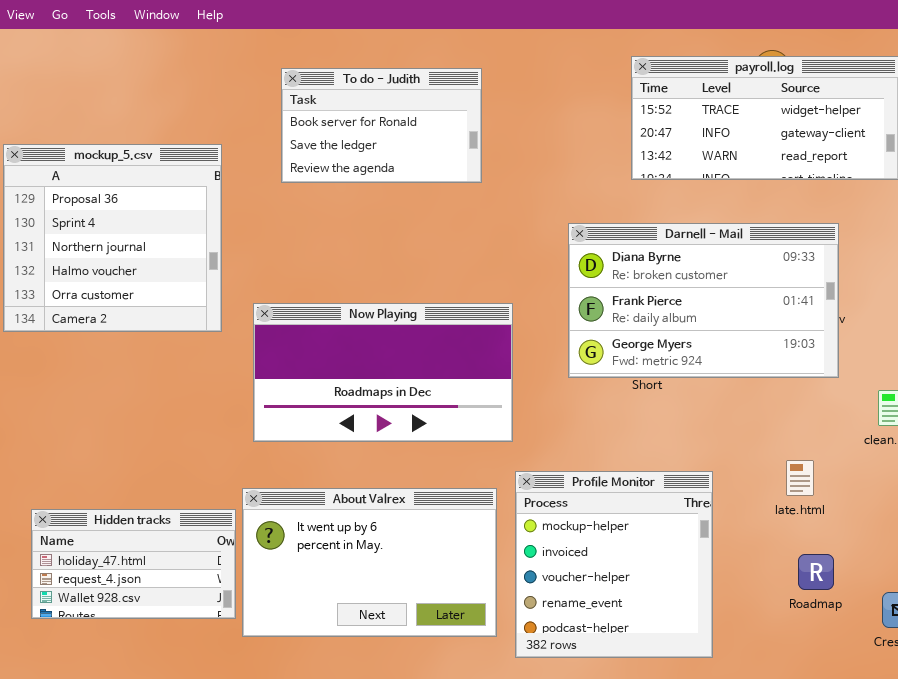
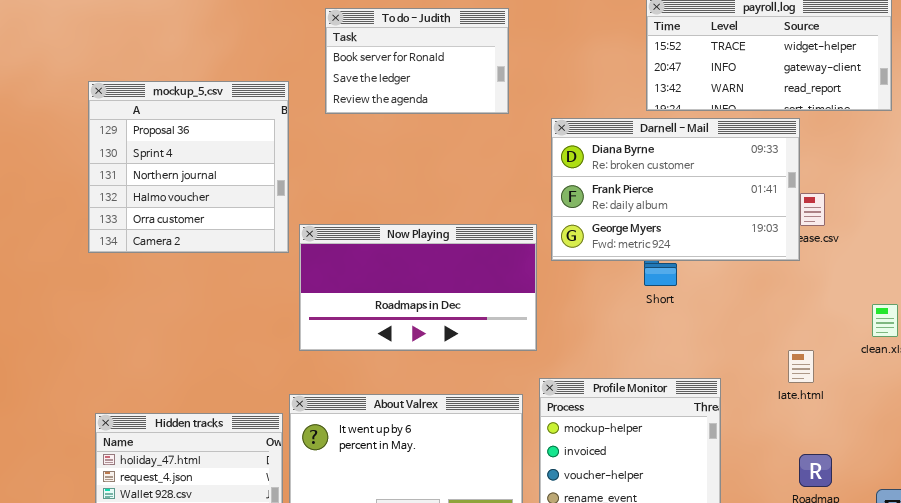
mockup_5.csv: [3,144,222,332] -> [88,81,289,253], moved
Darnell - Mail: [568,223,839,378] -> [551,118,800,261], moved
late.html: [786,460,814,496] -> [788,350,814,383], moved

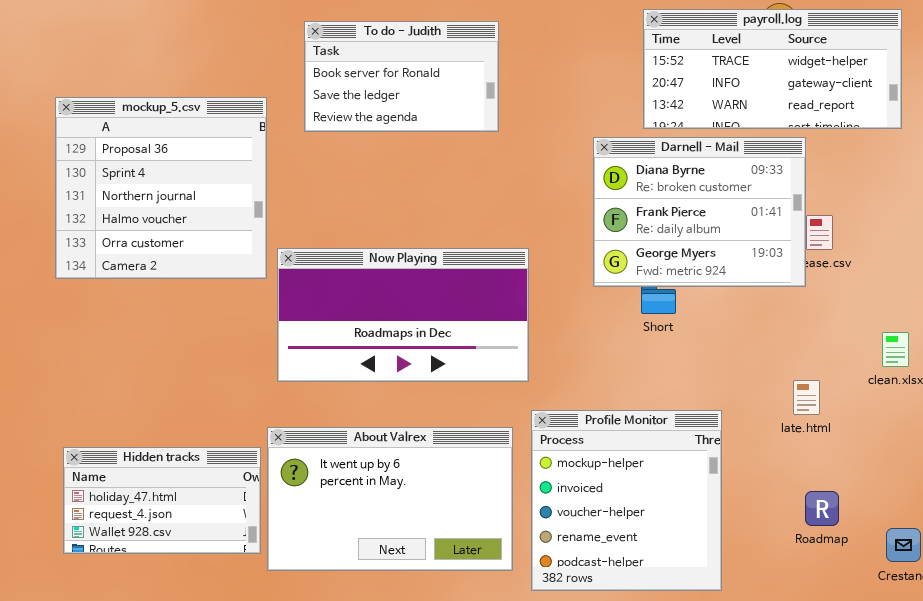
Darnell - Mail: [551,118,800,261] -> [593,137,806,287], resized

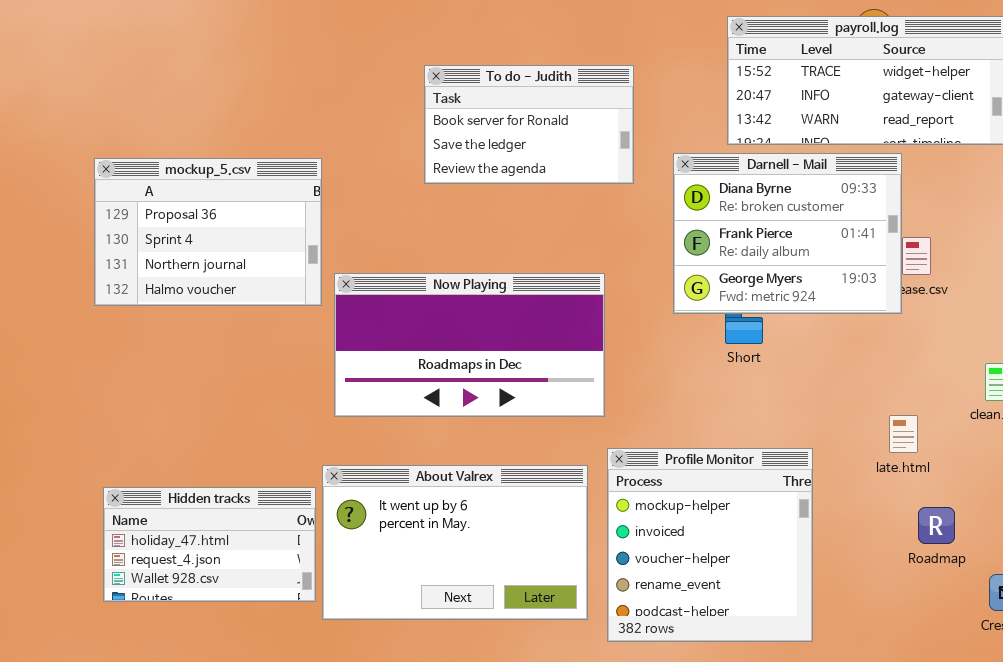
To do - Judith: [304,21,499,132] -> [424,65,634,184], moved
mockup_5.csv: [55,97,267,279] -> [94,158,322,306], resized
Roadmap: [805,491,839,526] -> [918,507,955,544], moved

